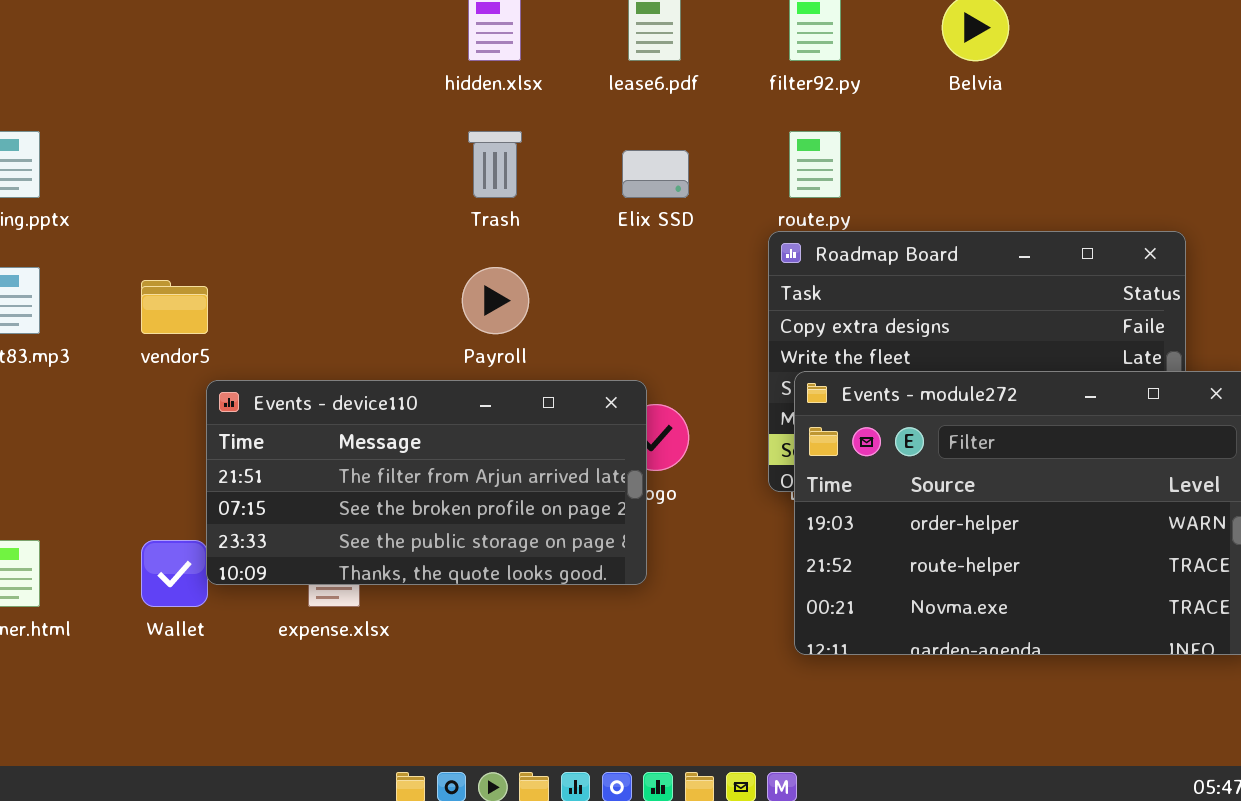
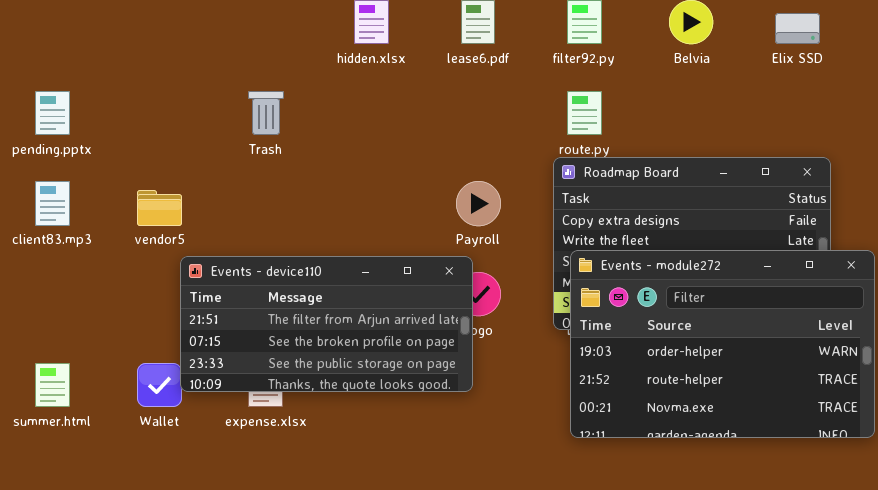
Trash: [468,131,522,198] -> [248,91,284,135], moved
Elix SSD: [622,150,689,198] -> [775,13,820,44], moved
Payroll: [462,267,529,334] -> [456,181,501,226], moved

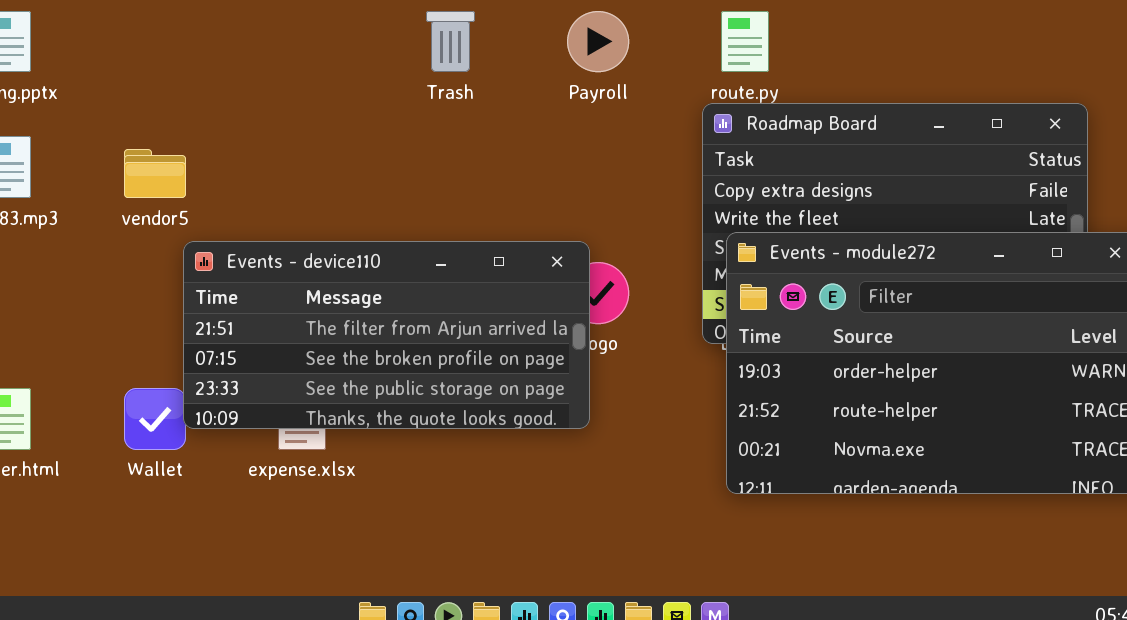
Trash: [248,91,284,135] -> [426,11,475,72], moved
Payroll: [456,181,501,226] -> [567,11,629,72], moved

